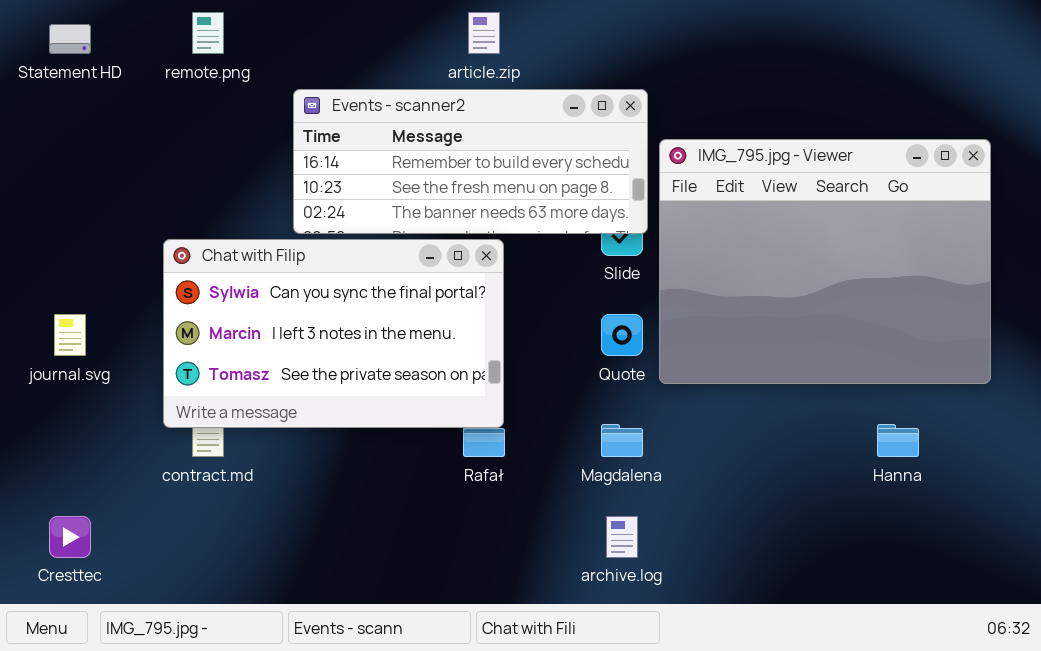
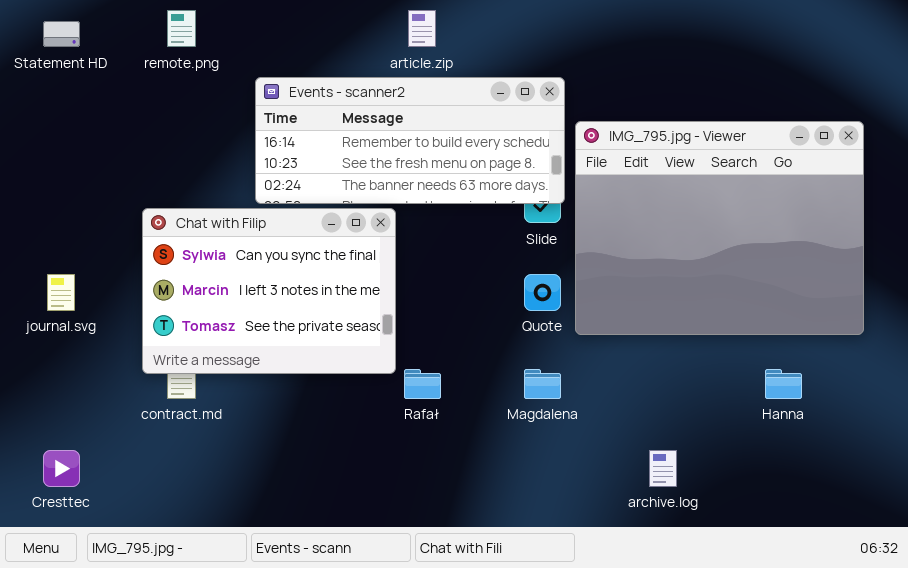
Chat with Filip: [163,239,504,428] -> [142,208,396,374], resized
archive.log: [606,516,638,558] -> [649,450,677,487], moved

